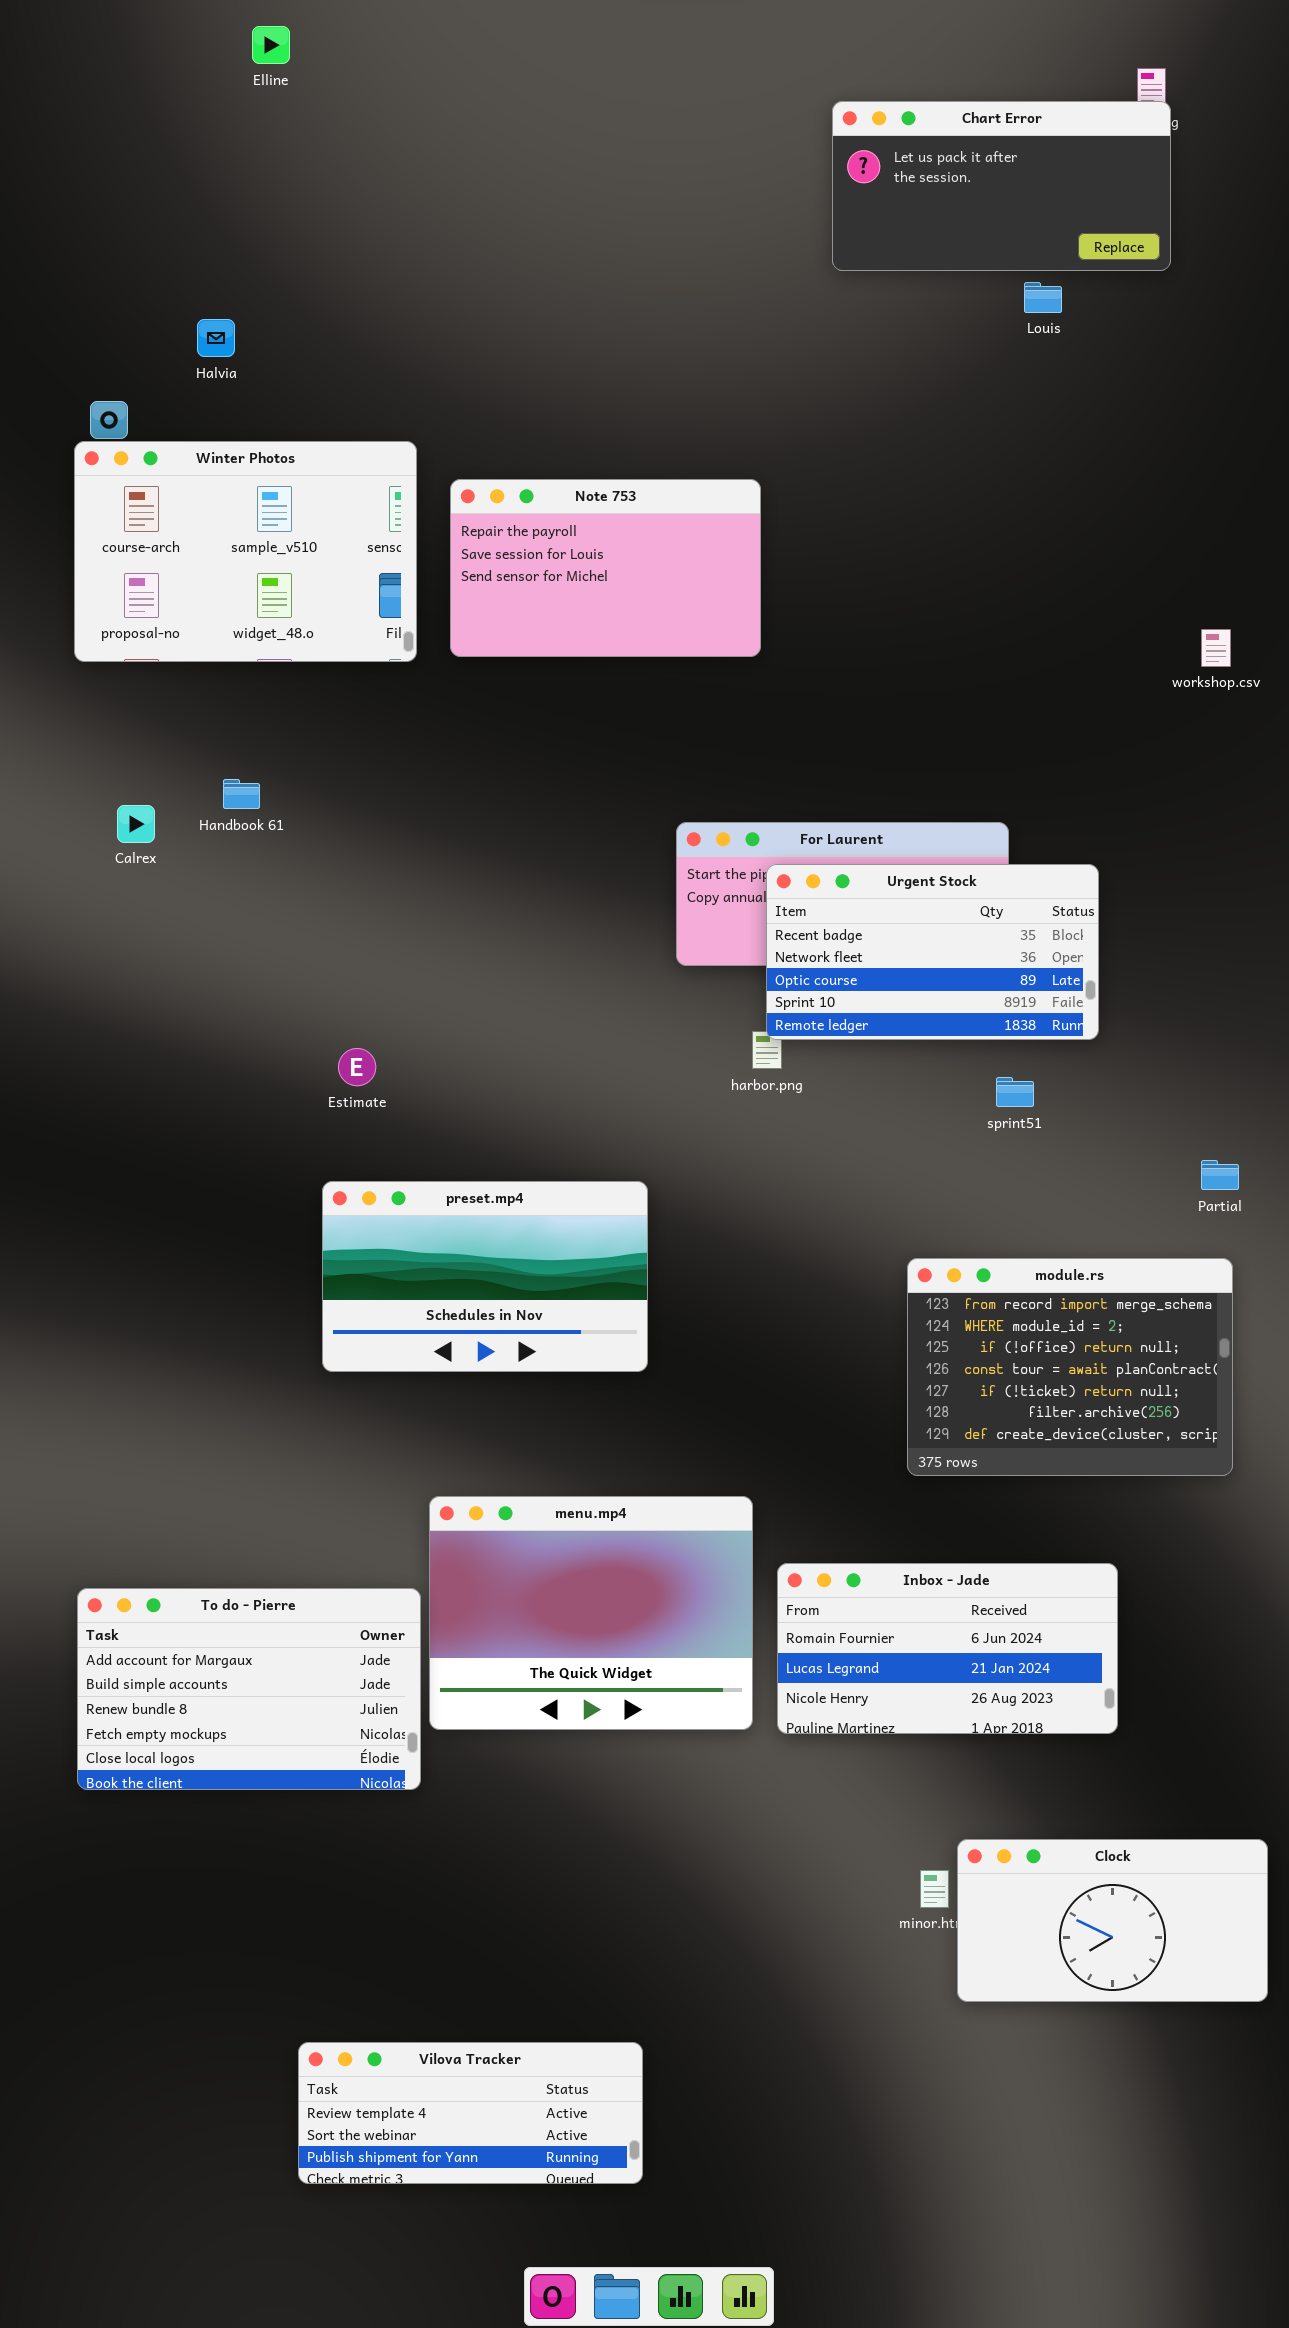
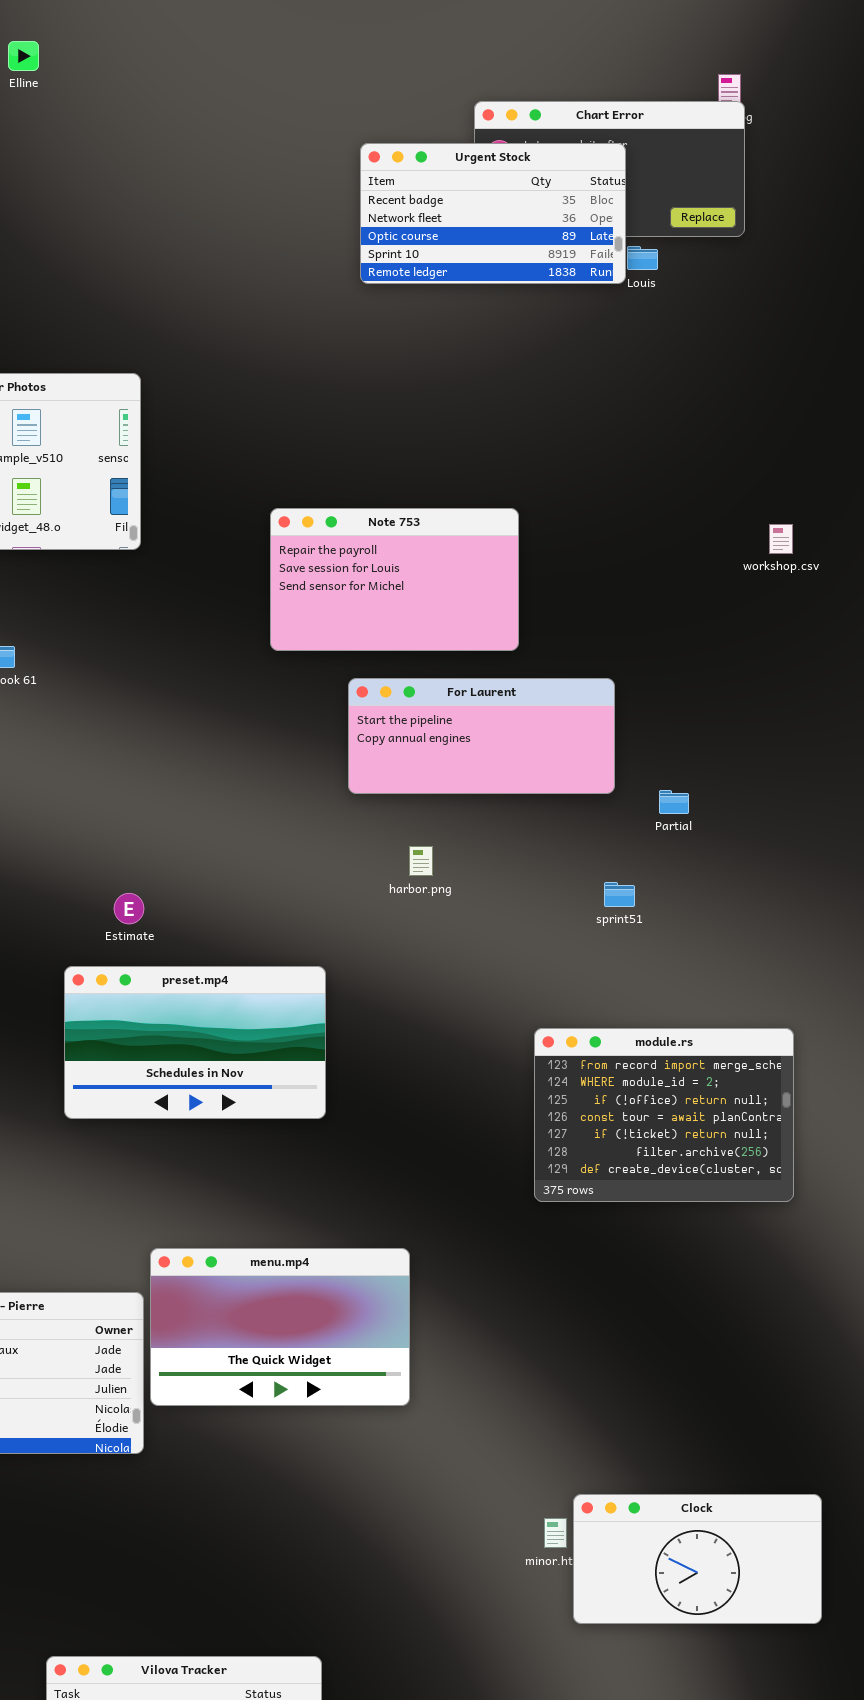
Note 753: [450,479,761,657] -> [270,508,519,651], moved
Urgent Stock: [766,864,1099,1040] -> [360,143,626,284], moved
Estimate: [338,1048,376,1086] -> [114,893,144,924], moved
Partial: [1201,1160,1239,1190] -> [659,790,689,814], moved
menu.mp4: [429,1496,753,1730] -> [150,1248,410,1406], resized
Inbox - Jade: [777,1563,1118,1734] -> none, closed

